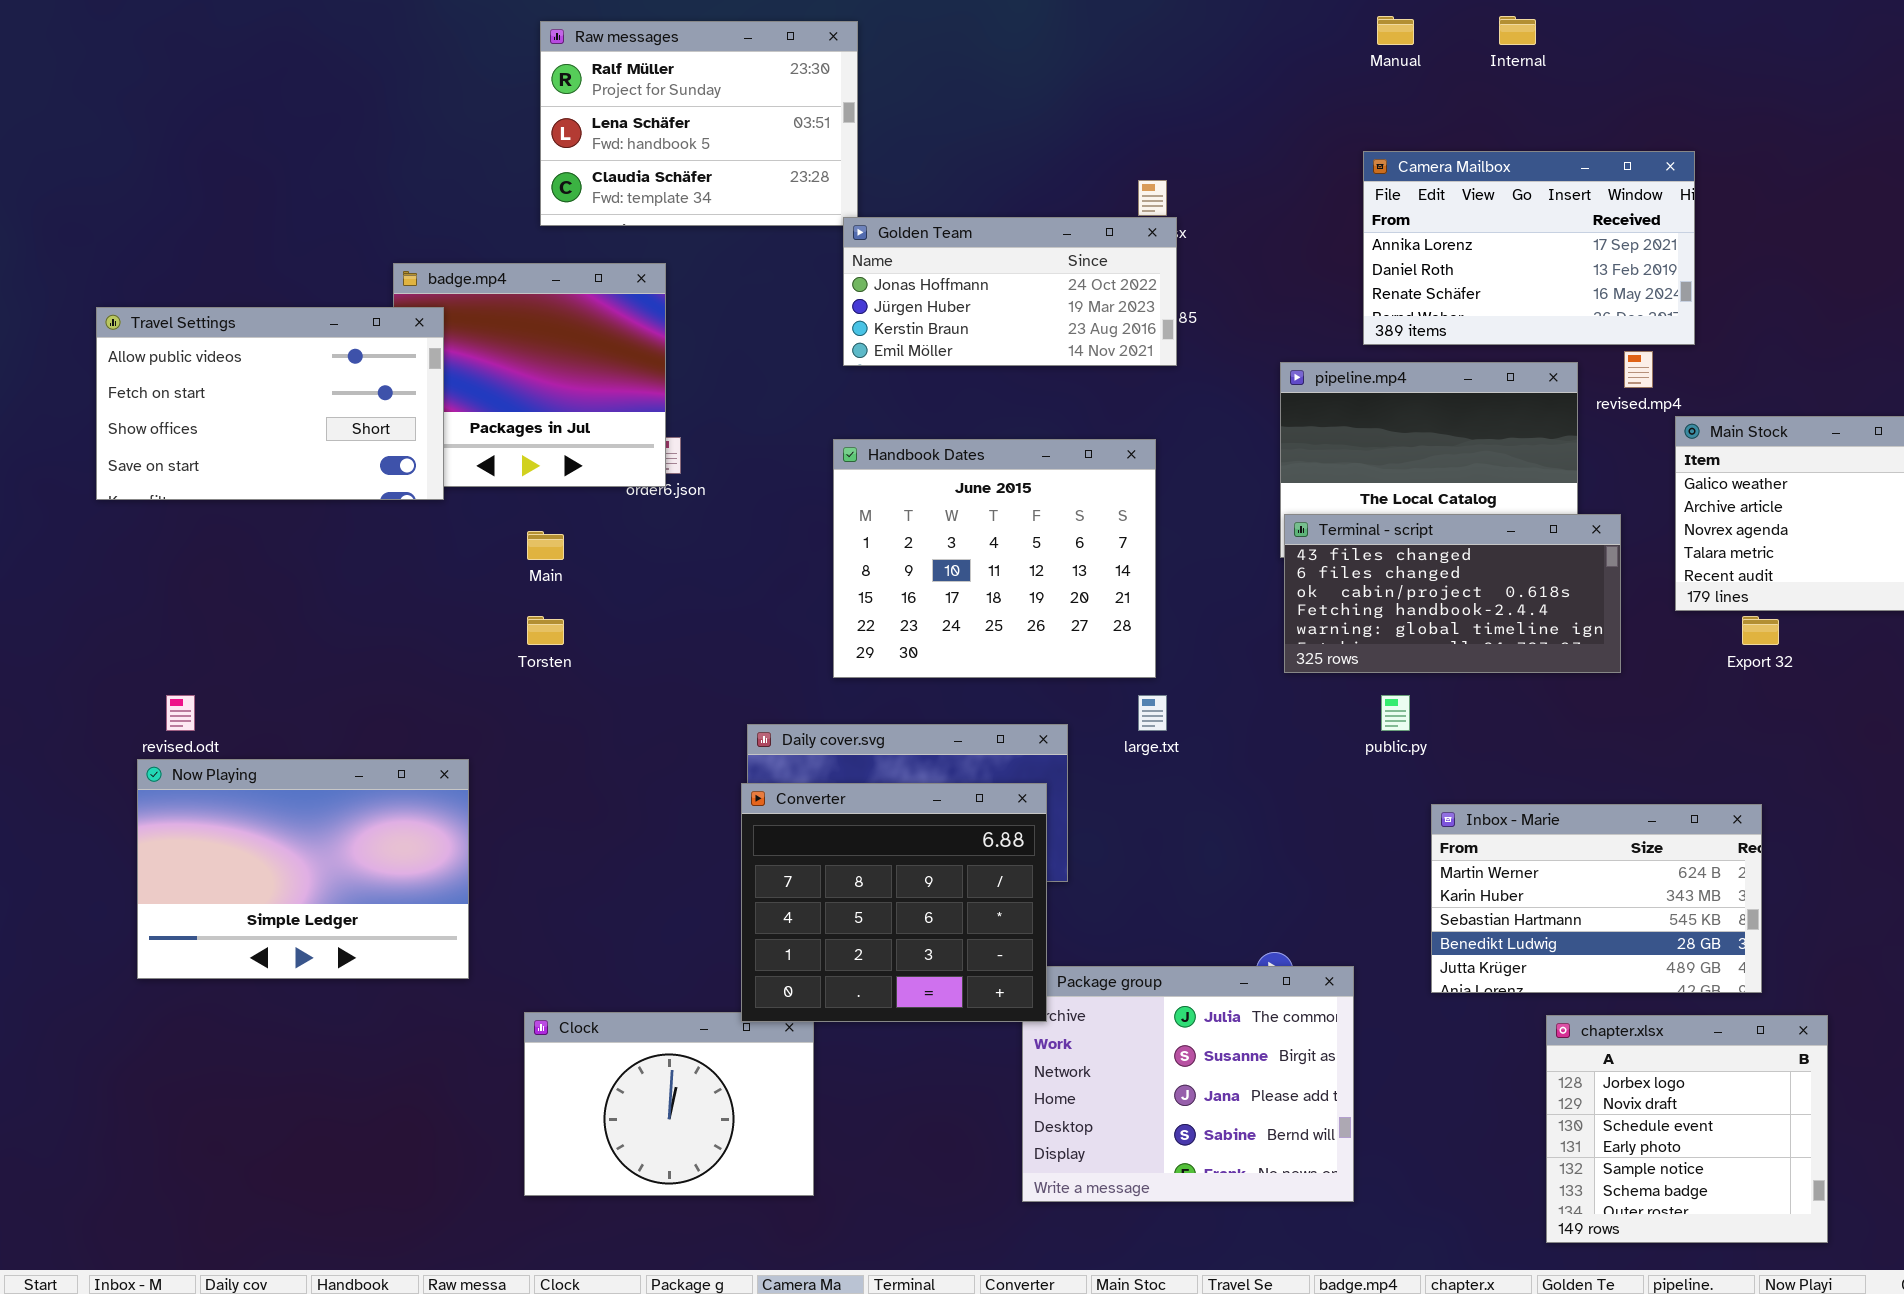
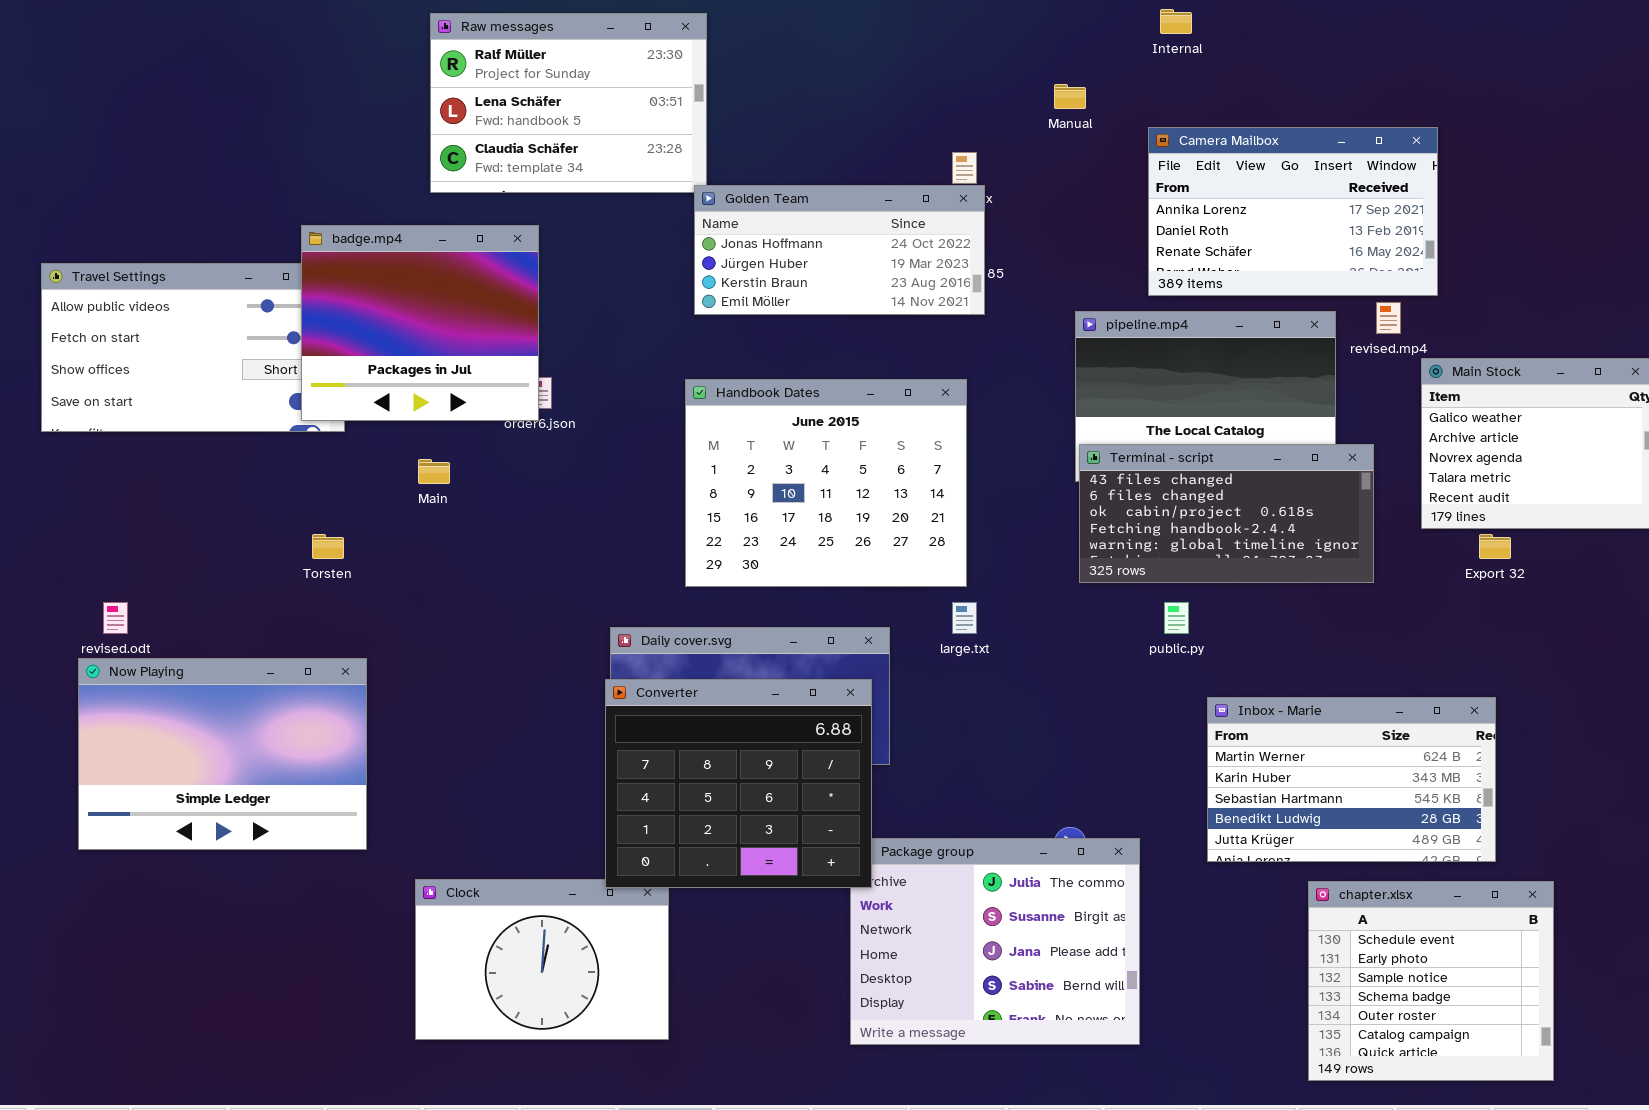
Manual: [1377,16,1414,45] -> [1054,84,1086,109], moved
Internal: [1499,16,1536,45] -> [1160,9,1192,34], moved
badge.mp4: [393,263,666,487] -> [301,225,539,421], raised
Torsten: [527,616,564,645] -> [312,534,344,559], moved
chapter.xlsx: [1546,1015,1828,1243] -> [1308,881,1554,1081], scrolled down 2 rows

